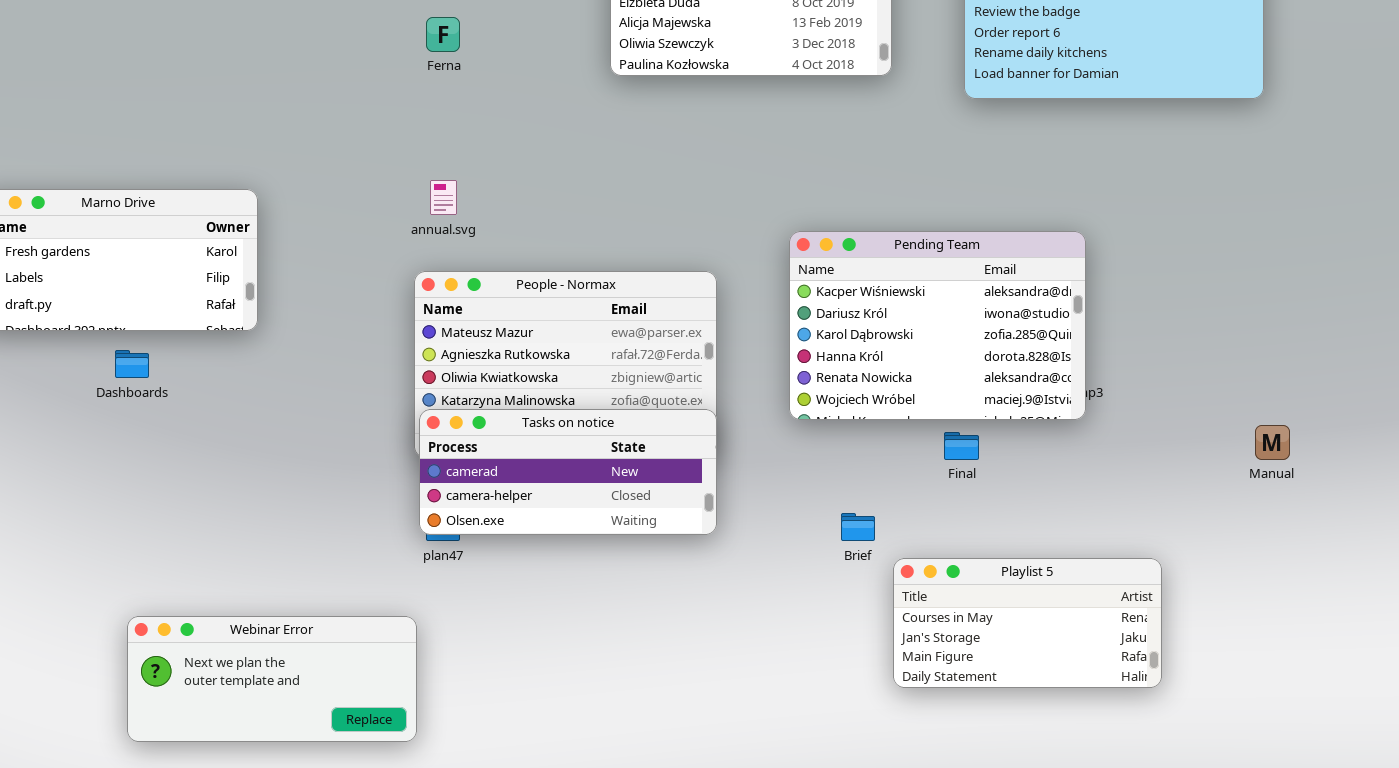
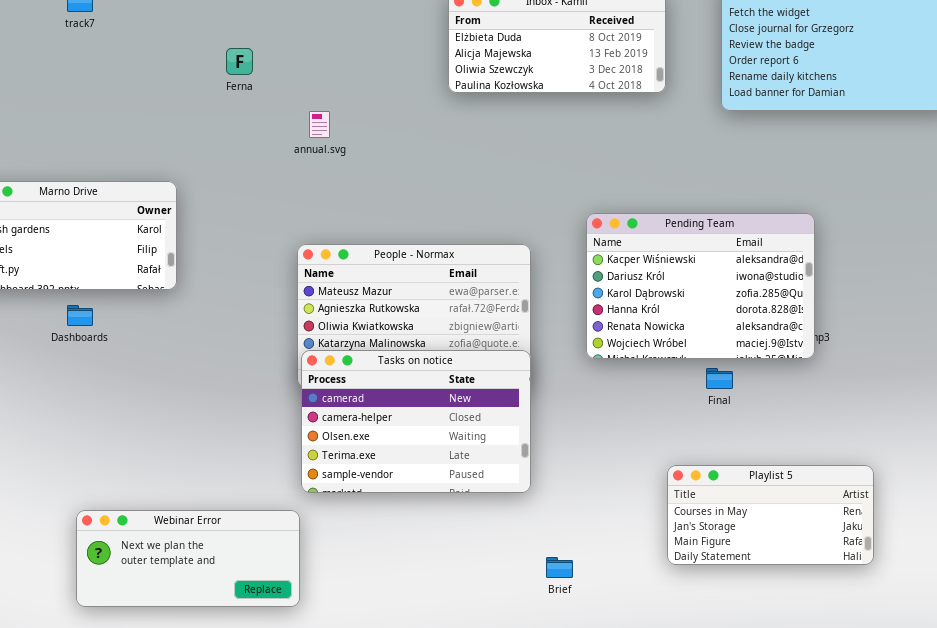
Ferna: [426,17,460,52] -> [226,48,253,75], moved
annual.svg: [430,180,457,215] -> [309,111,330,138], moved
Tasks on notice: [419,409,717,535] -> [301,350,531,493], resized
Brief: [841,513,875,541] -> [546,557,573,578], moved

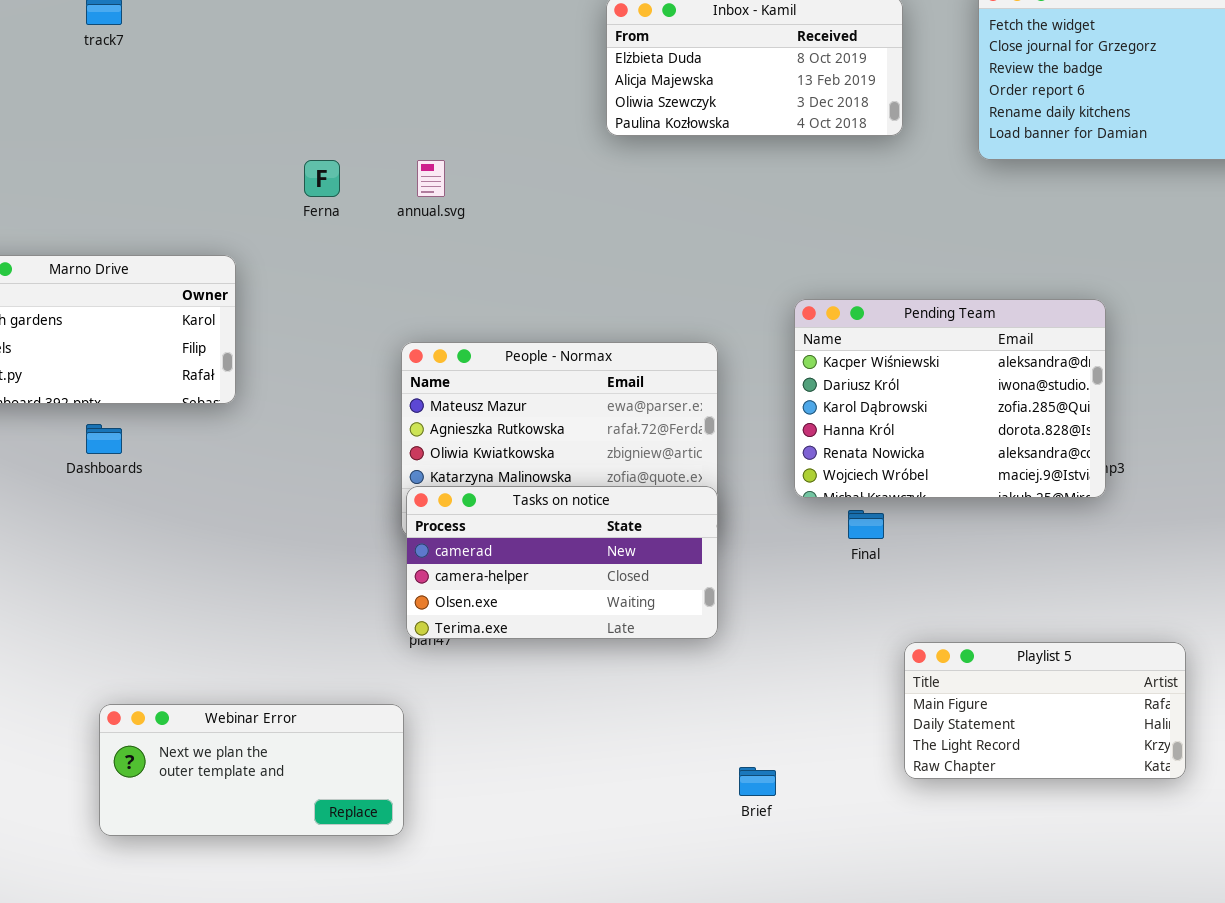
Ferna: [226,48,253,75] -> [304,160,340,197], moved
Tasks on notice: [301,350,531,493] -> [406,486,718,639], resized
Final: [706,368,733,389] -> [848,510,884,539], moved
Playlist 5: [667,465,874,565] -> [904,642,1186,779], scrolled down 2 rows

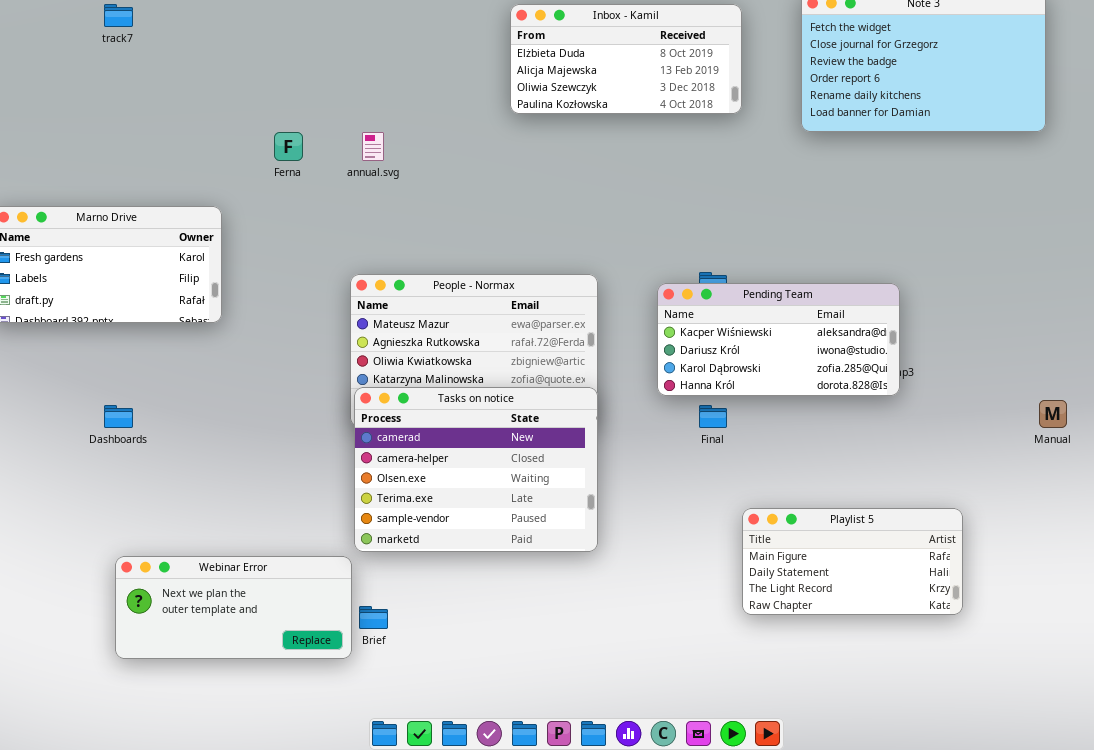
Pending Team: [794,299,1106,498] -> [657,283,900,396], resized
Dashboards: [86,424,122,454] -> [104,405,133,428], moved
Tasks on notice: [406,486,718,639] -> [354,387,598,552], resized
Brief: [739,767,776,796] -> [359,606,388,629], moved

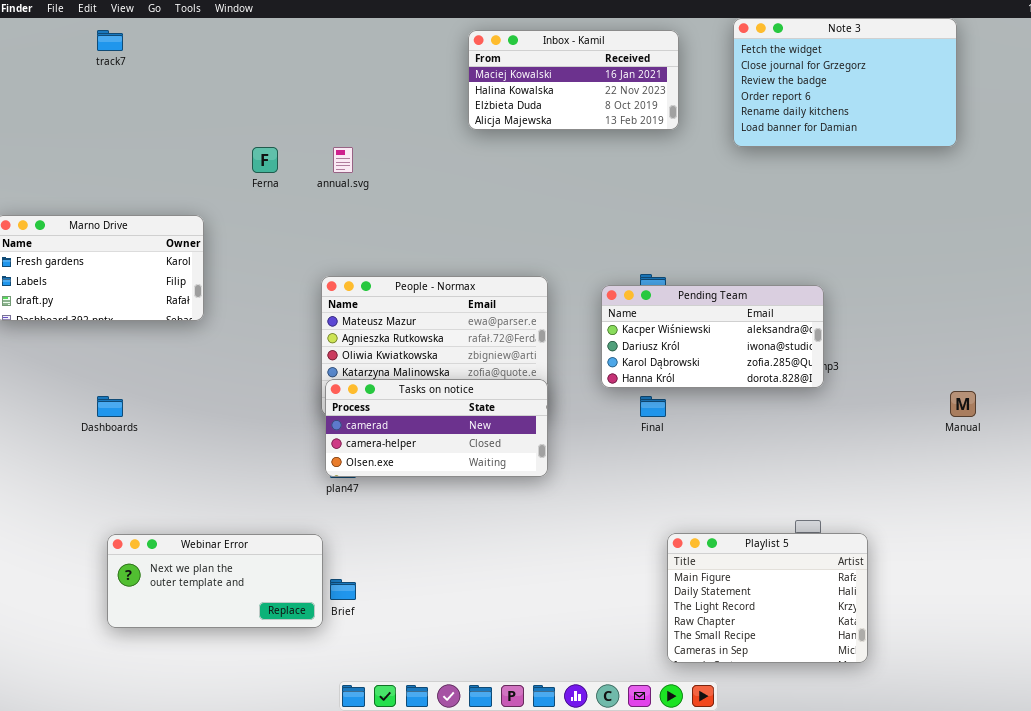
Inbox - Kamil: [510,4,742,114] -> [468,30,679,130], scrolled up 2 rows
Tasks on notice: [354,387,598,552] -> [325,379,548,477], resized
Playlist 5: [742,508,963,615] -> [667,533,868,663], moved, resized

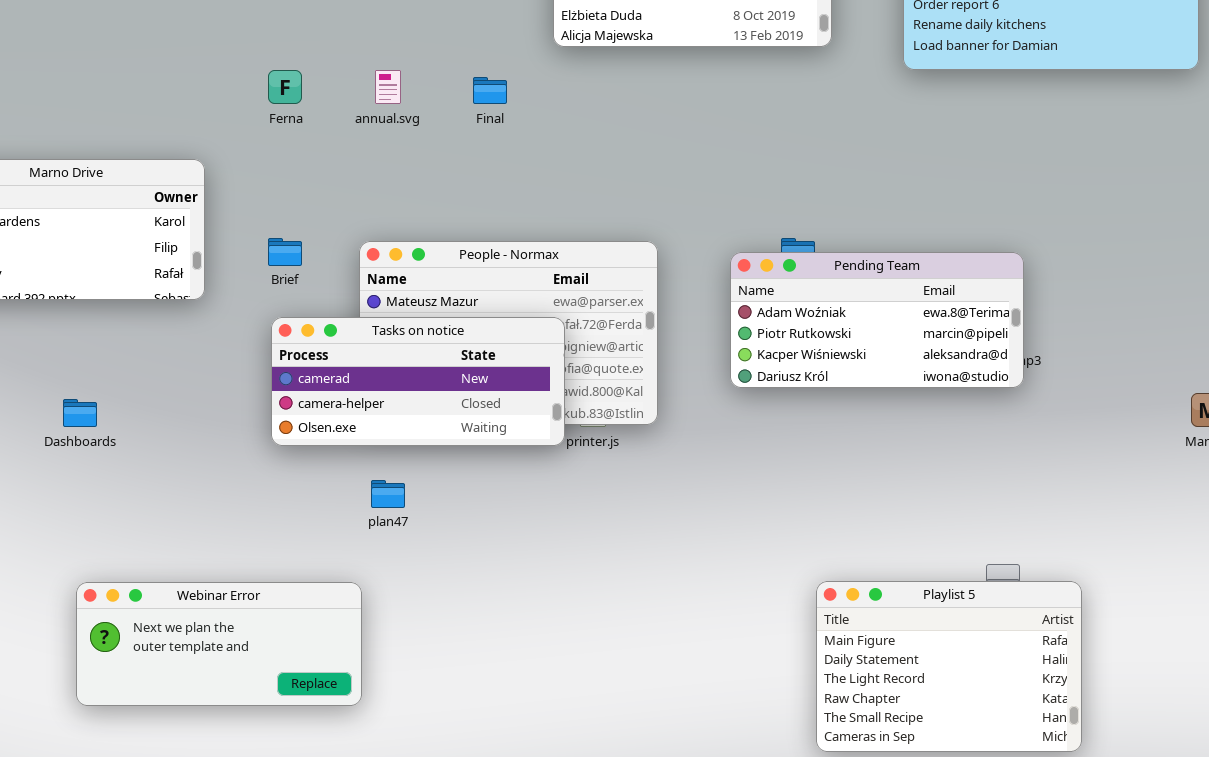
Pending Team: [601,285,824,388] -> [730,252,1024,388], scrolled up 2 rows
Tasks on notice: [325,379,548,477] -> [271,317,565,446], moved
Final: [640,396,666,417] -> [473,77,507,104], moved
Brief: [330,579,356,600] -> [268,238,302,266], moved

